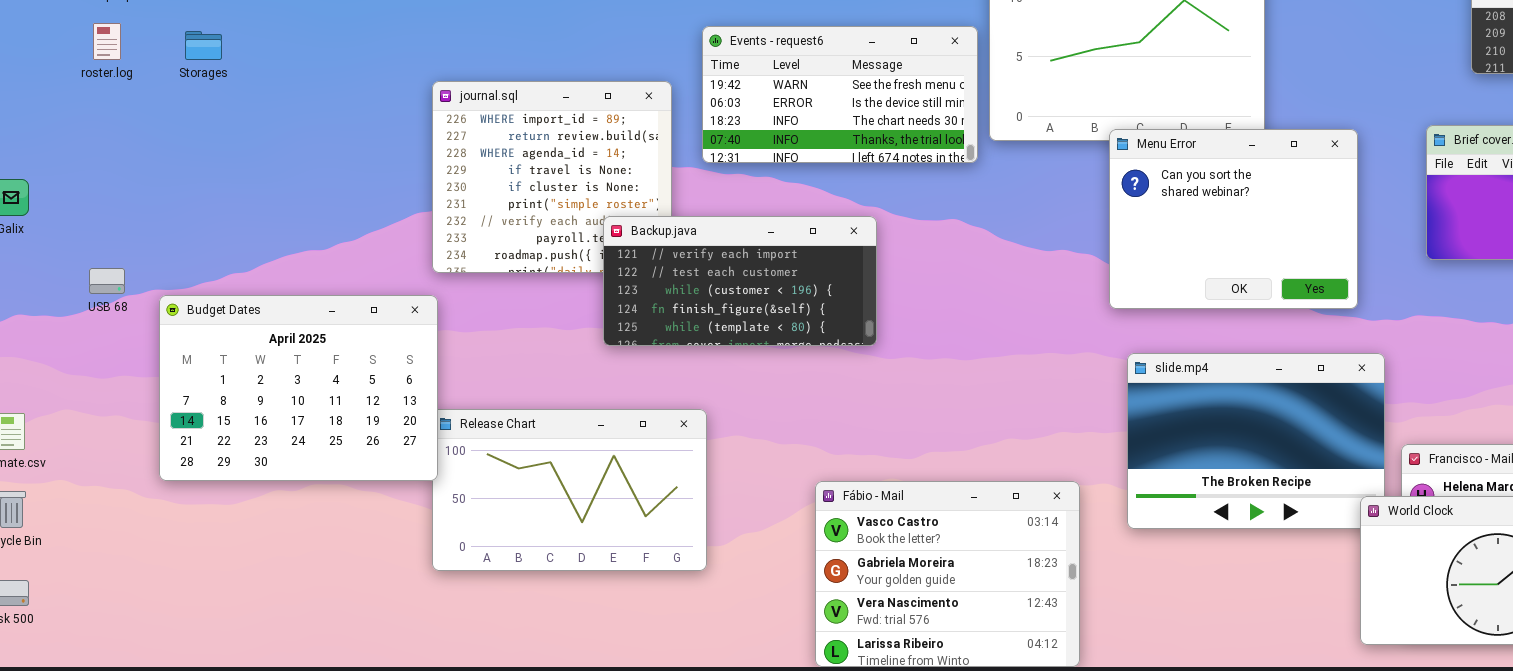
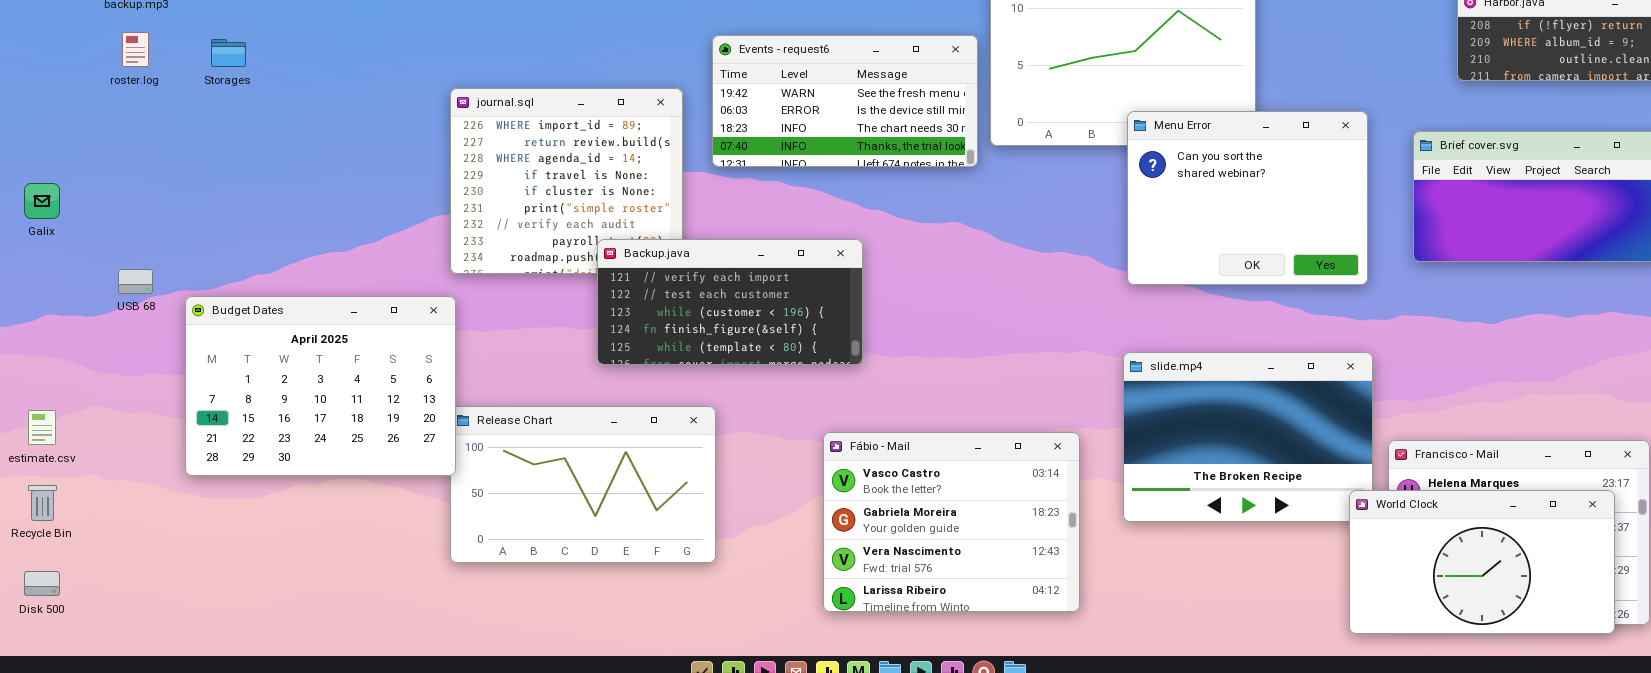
Menu Error: [1109,129,1358,309] -> [1127,111,1368,285], moved
Backup.java: [603,216,877,346] -> [597,239,863,365], moved
Fábio - Mail: [815,481,1080,667] -> [823,432,1080,612], moved

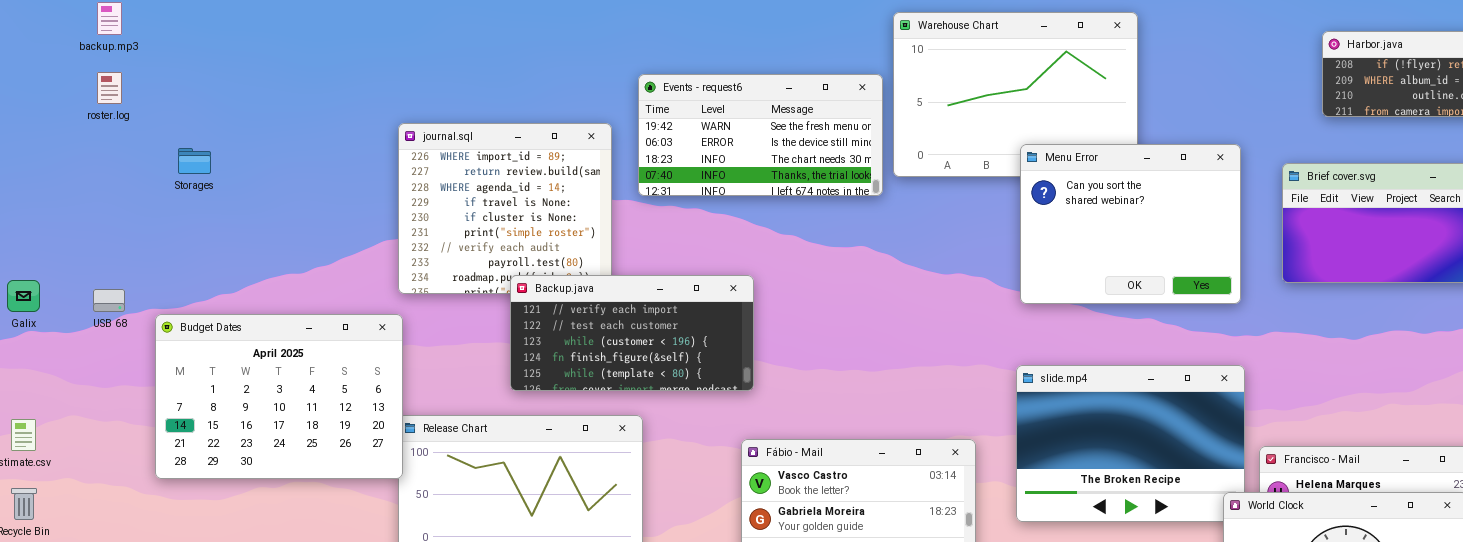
Storages: [211,39,246,67] -> [178,148,211,174], moved
Galix: [24,183,60,219] -> [7,280,40,312], moved
Backup.java: [597,239,863,365] -> [510,275,754,391], moved

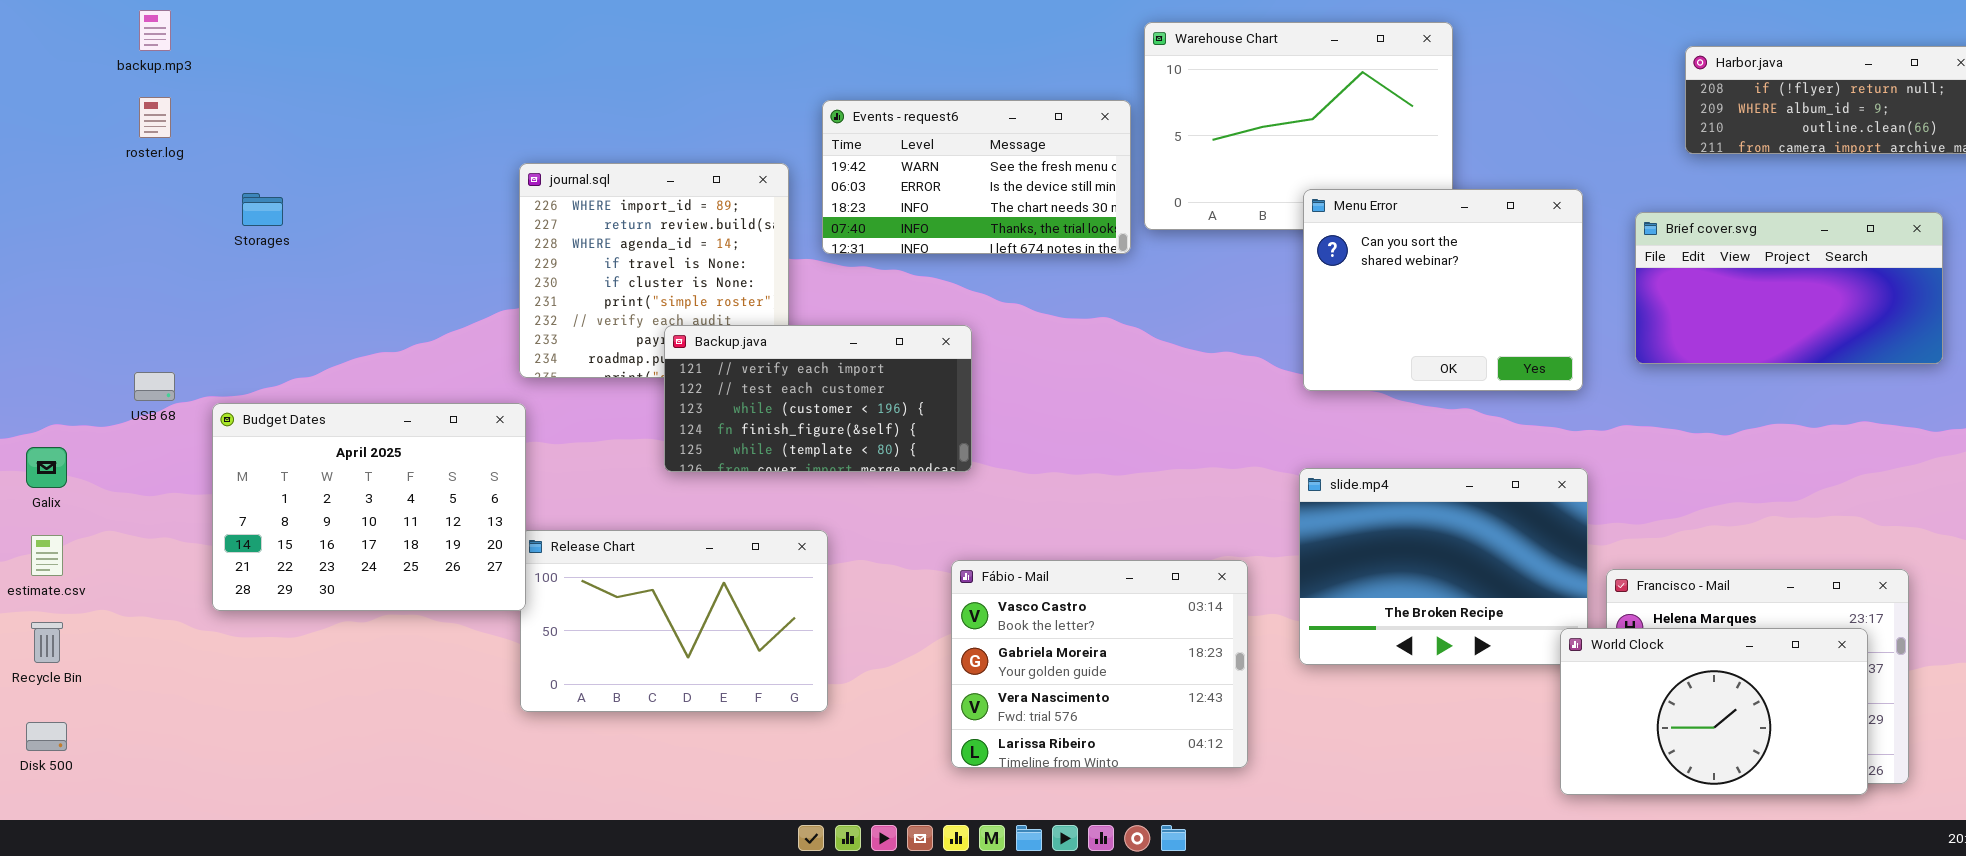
Backup.java: [510,275,754,391] -> [664,325,972,472], moved
Galix: [7,280,40,312] -> [26,447,67,488], moved

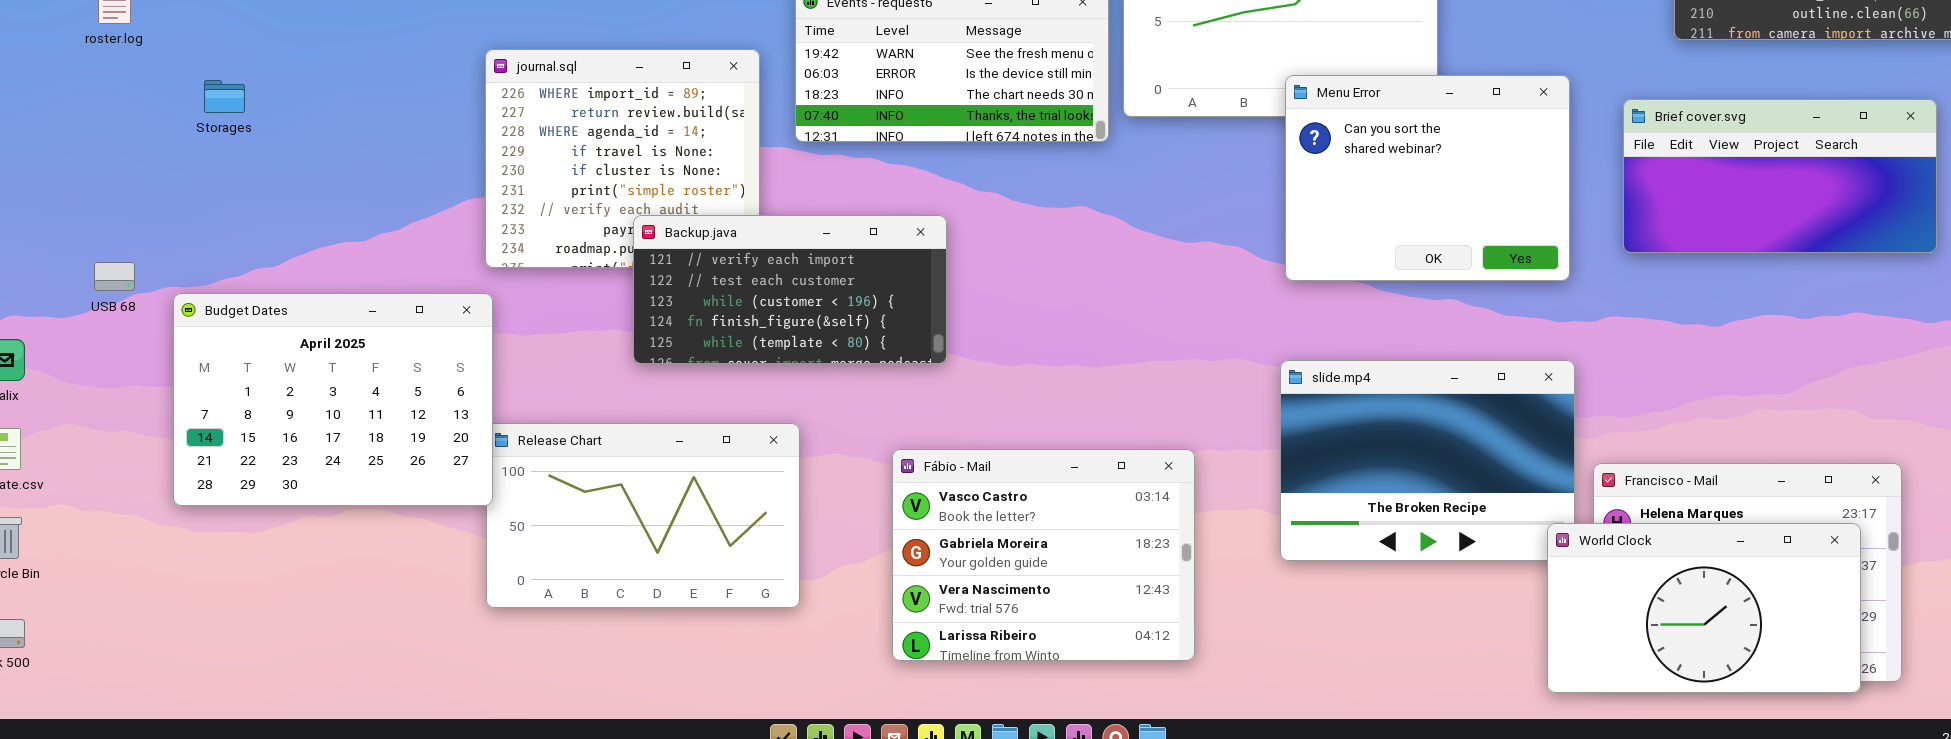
Fábio - Mail: [951,560,1248,768] -> [892,449,1195,661], moved

